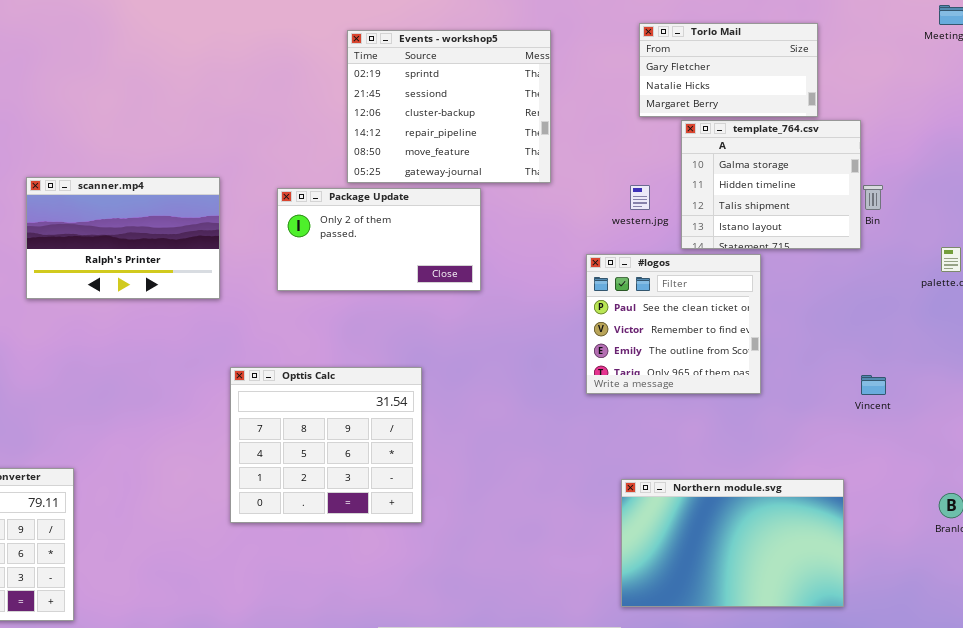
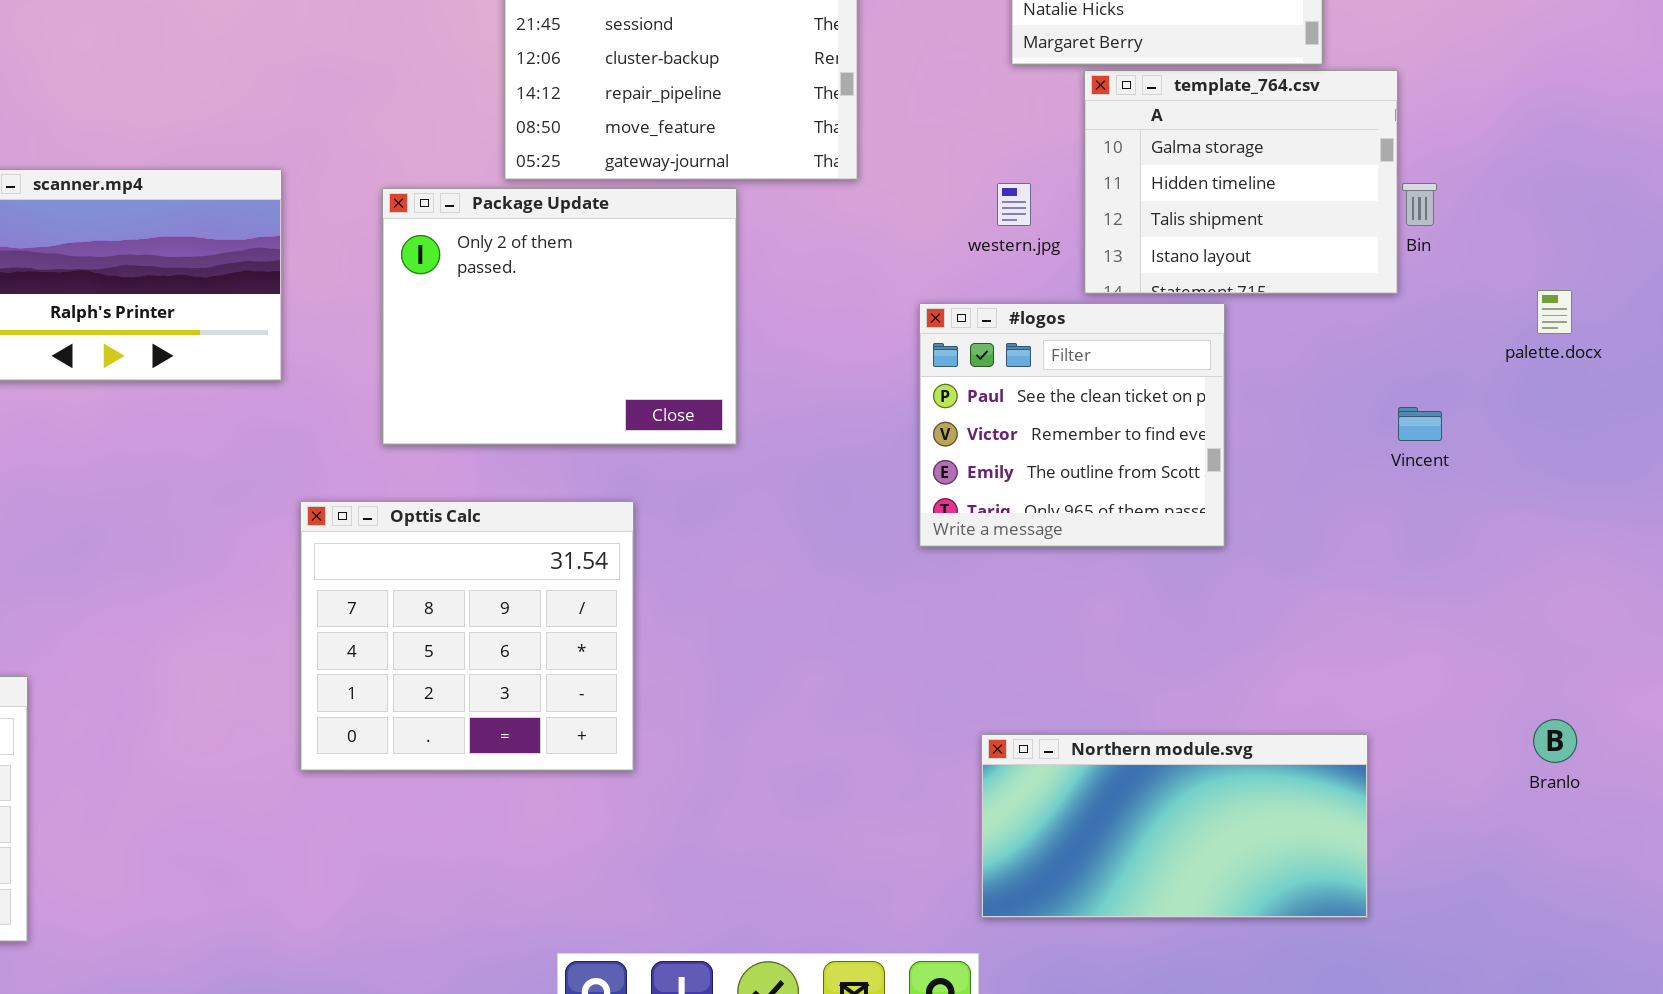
Package Update: [277,188,481,291] -> [382,188,737,445], resized
Vincent: [861,375,886,395] -> [1398,407,1442,441], moved
Northern module.svg: [621,479,844,607] -> [981,734,1368,918], resized

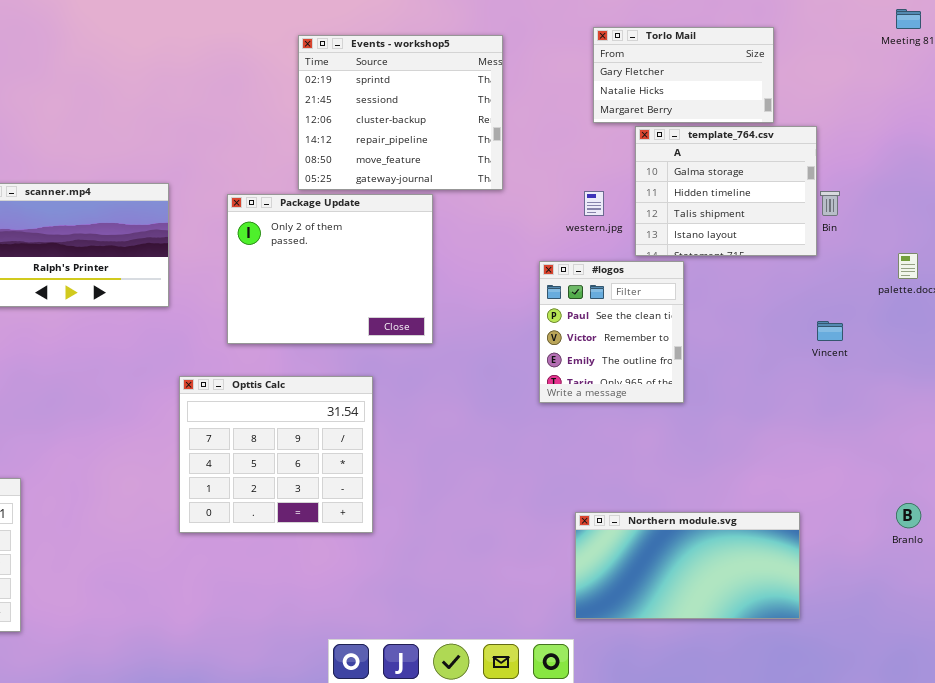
#logos: [919,303,1225,547] -> [539,261,684,403], resized

